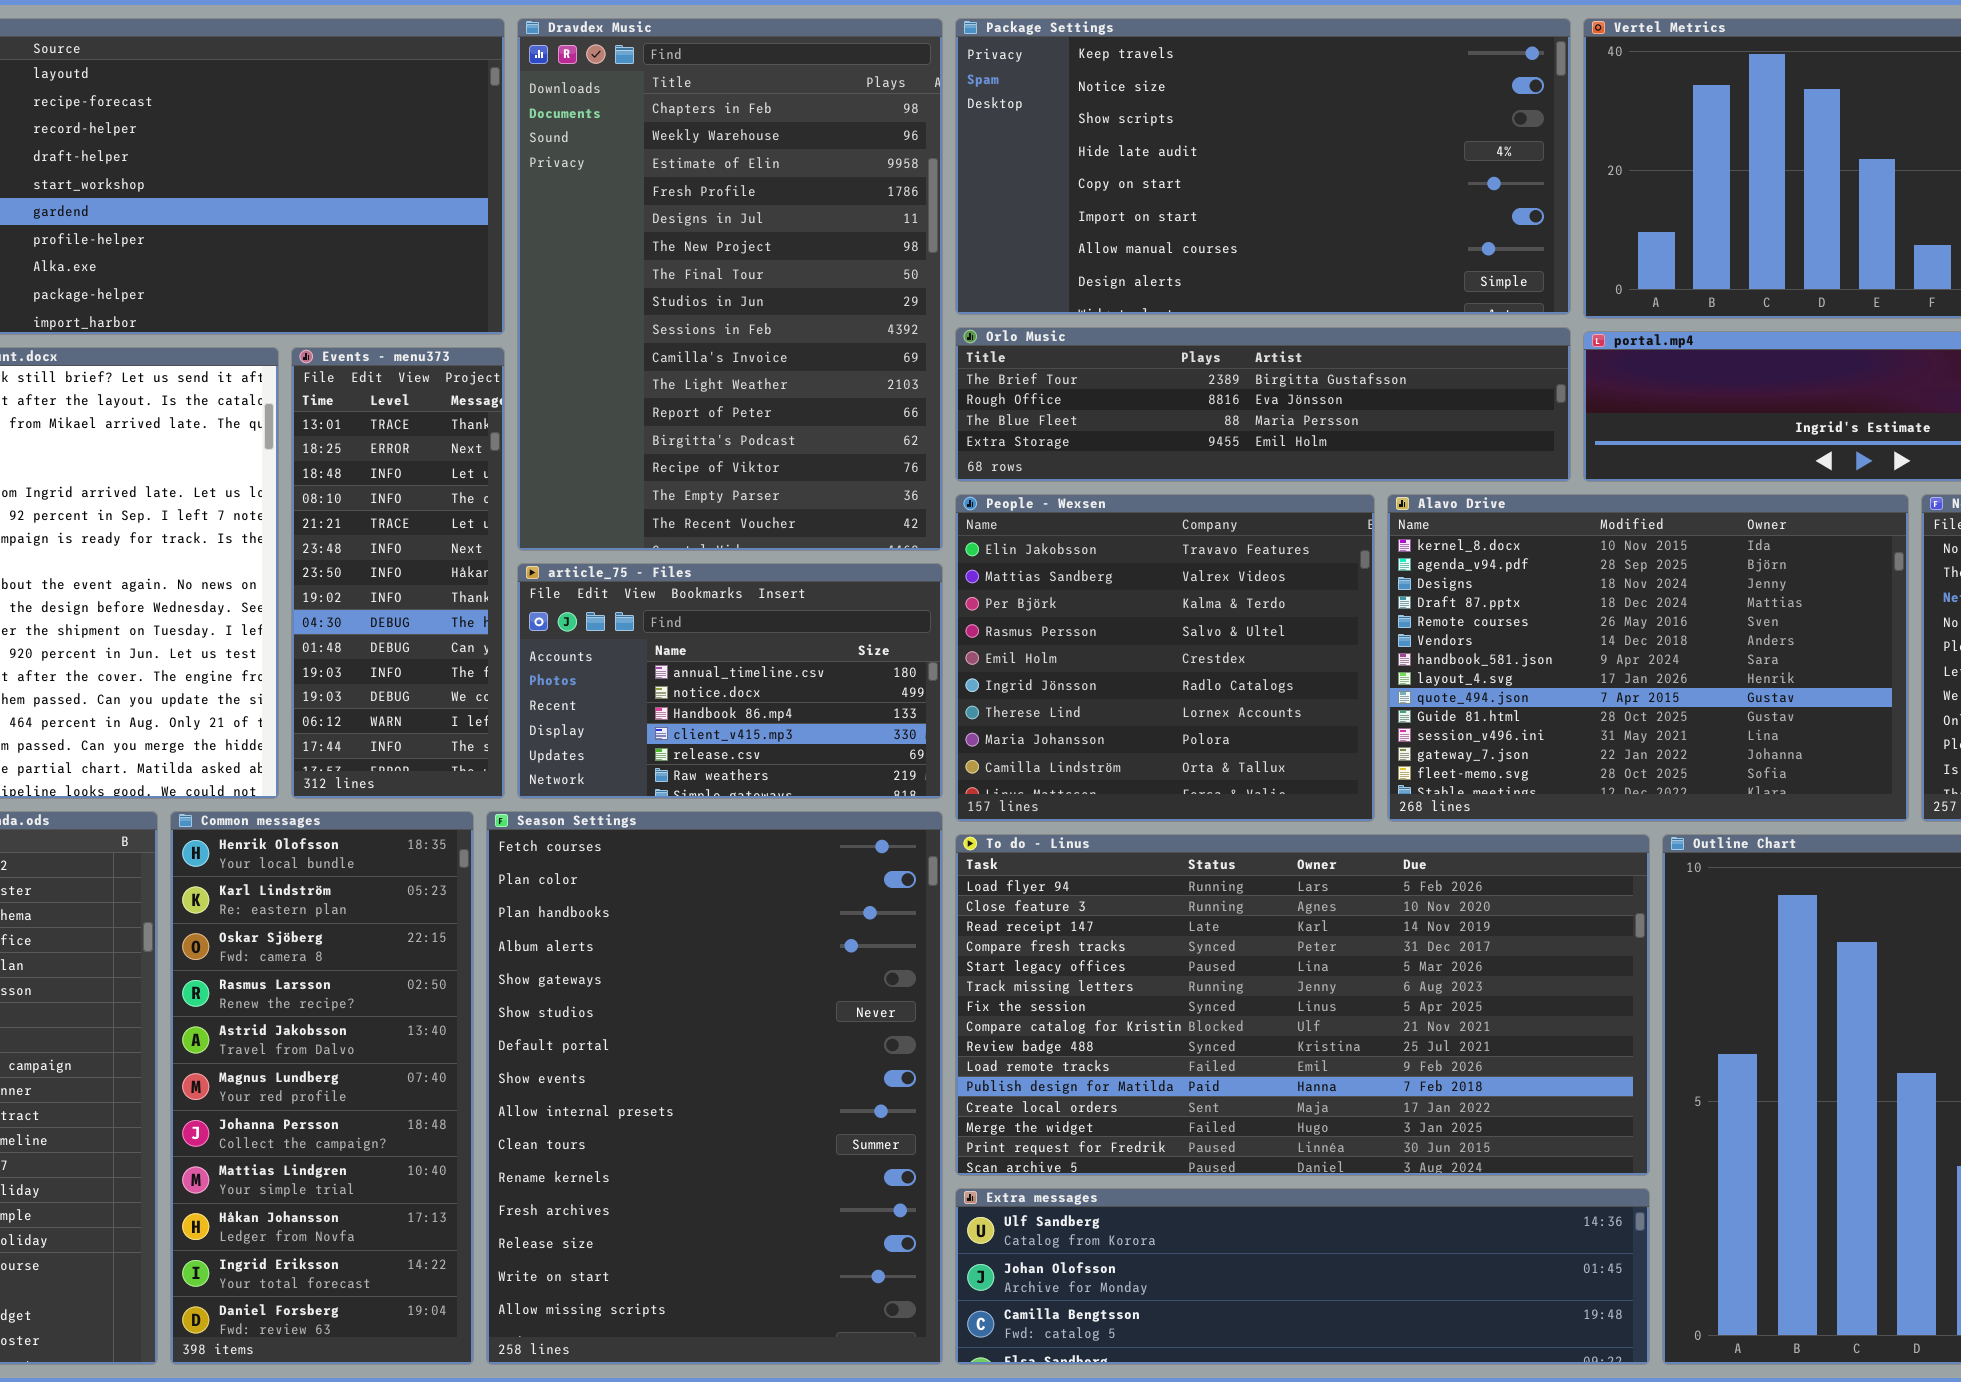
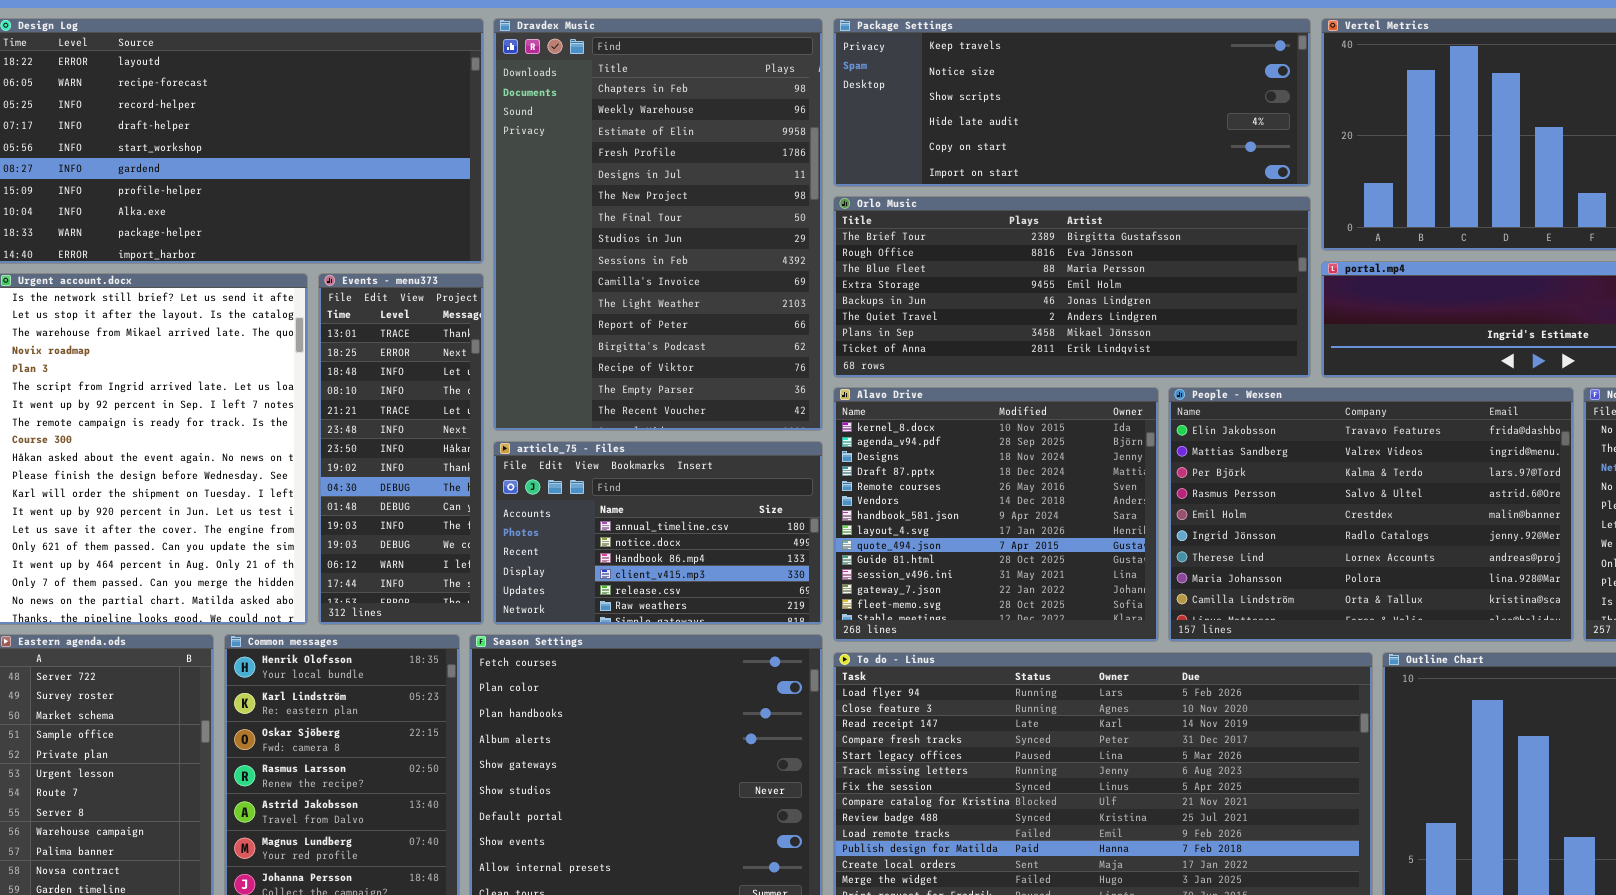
Package Settings: [955,18,1571,315] -> [833,18,1311,187], resized
Orlo Music: [955,327,1571,482] -> [833,196,1311,378], resized
People - Wexsen: [955,494,1375,822] -> [1168,387,1574,642], moved, resized
Alavo Drive: [1387,494,1909,822] -> [833,387,1159,642], moved, resized

